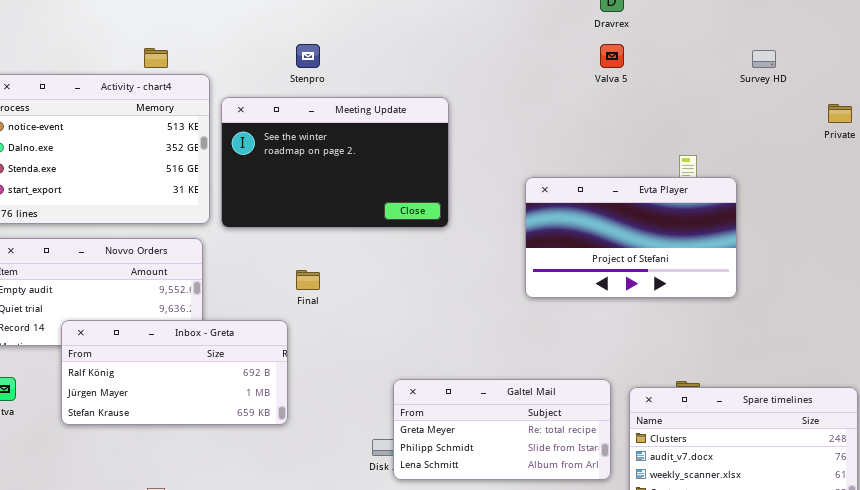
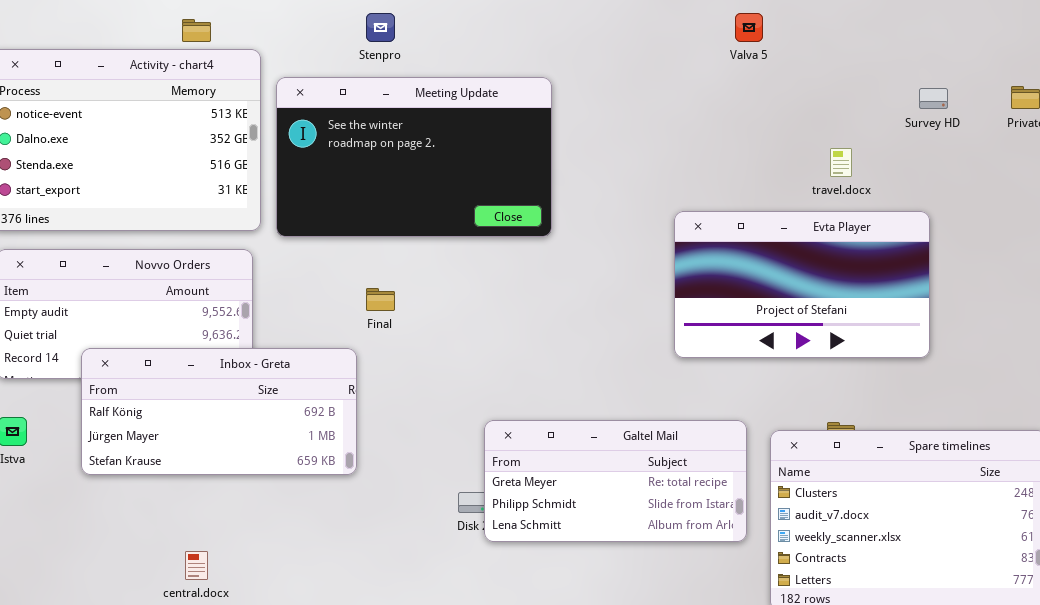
Survey HD: [752,50,776,68] -> [919,88,948,109], moved
Evta Player: [525,177,737,298] -> [674,211,930,358], moved

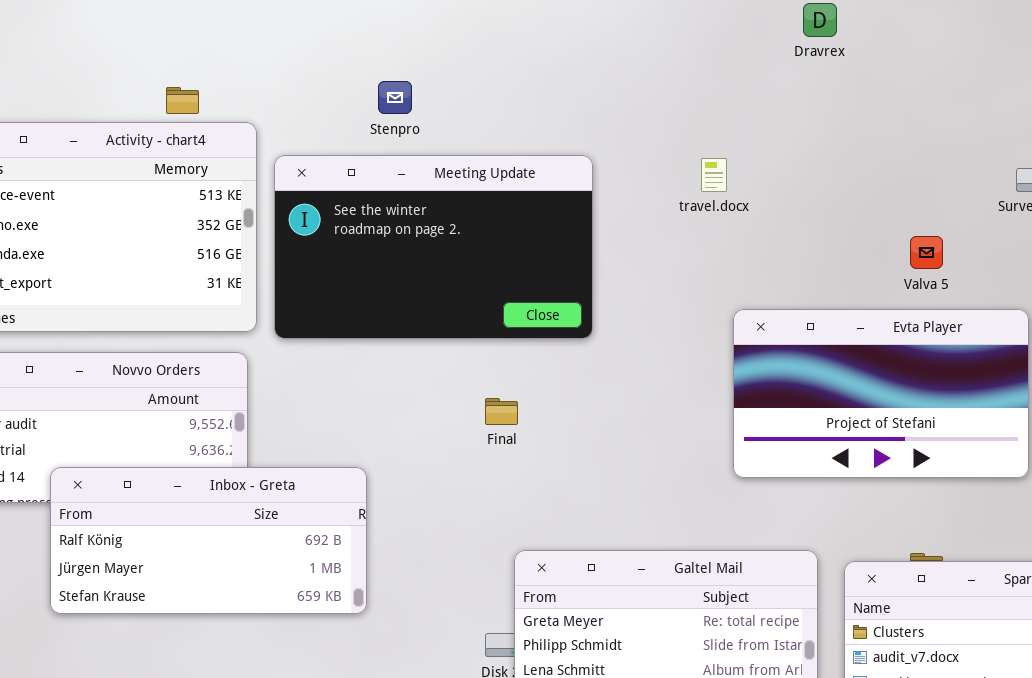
Valva 5: [735,13,763,42] -> [910,236,943,269], moved
travel.docx: [830,148,852,177] -> [701,158,727,192], moved
Final: [366,288,395,311] -> [485,398,518,425], moved

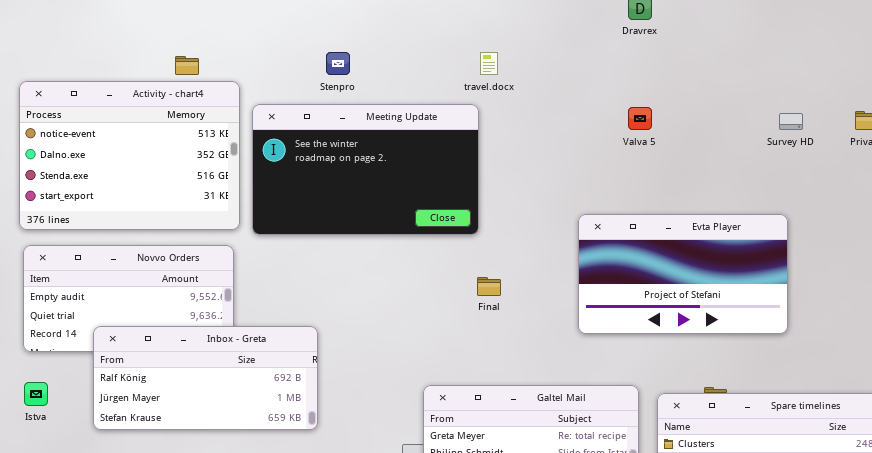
travel.docx: [701,158,727,192] -> [480,52,498,75], moved
Valva 5: [910,236,943,269] -> [628,107,652,130], moved
Final: [485,398,518,425] -> [477,277,501,296], moved

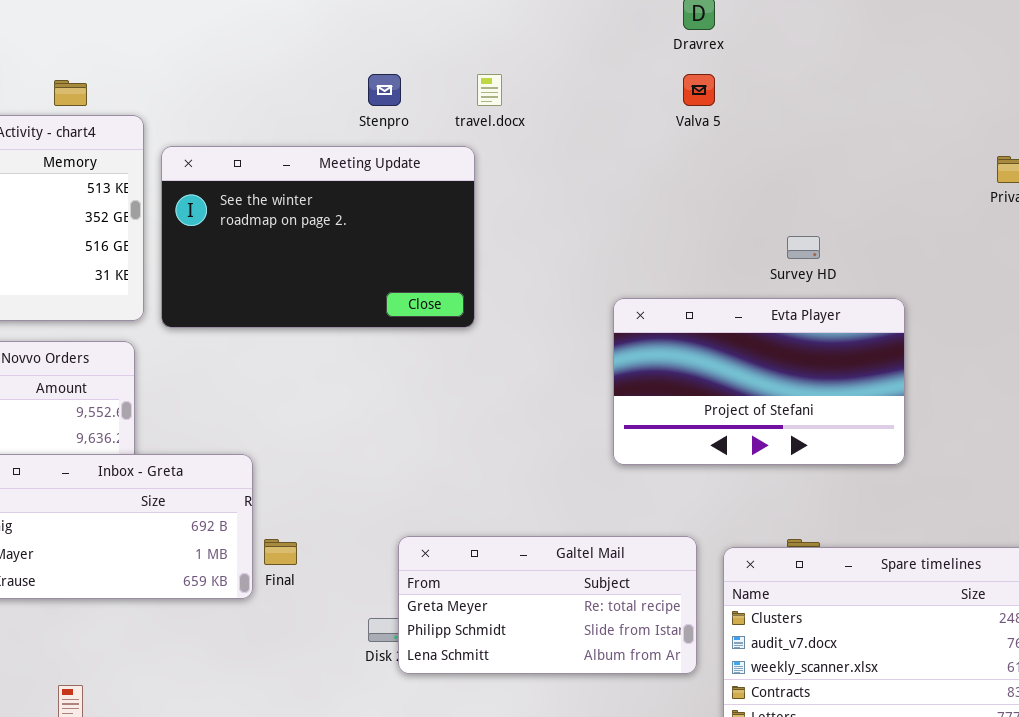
Stenpro: [326,52,350,75] -> [368,74,401,106], moved
Valva 5: [628,107,652,130] -> [683,74,715,106], moved
Survey HD: [779,113,803,130] -> [787,236,820,259], moved
Final: [477,277,501,296] -> [264,539,297,565], moved

